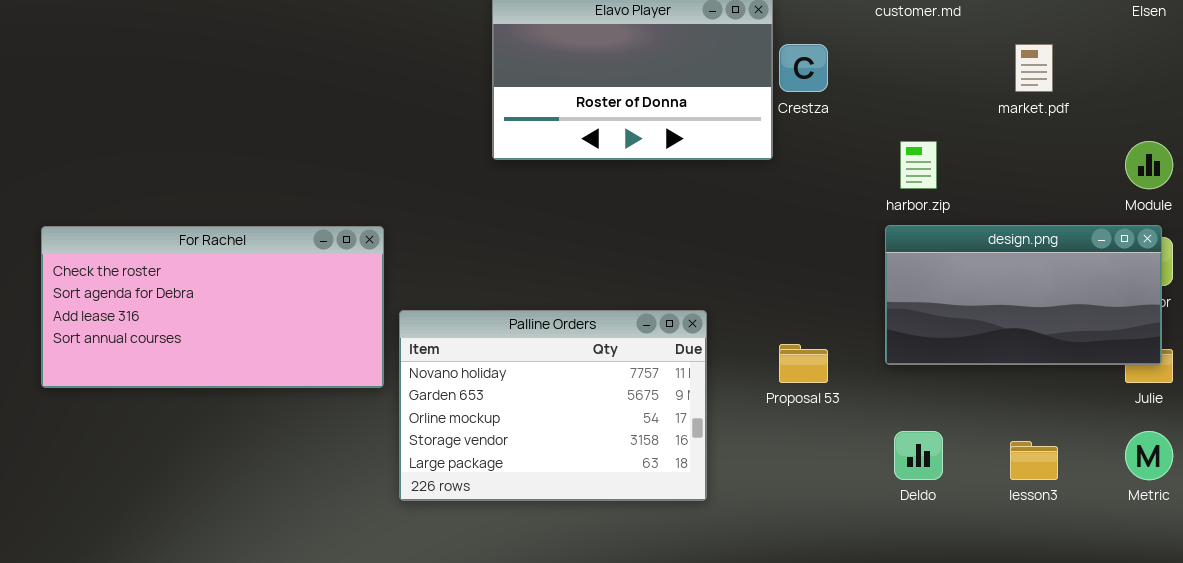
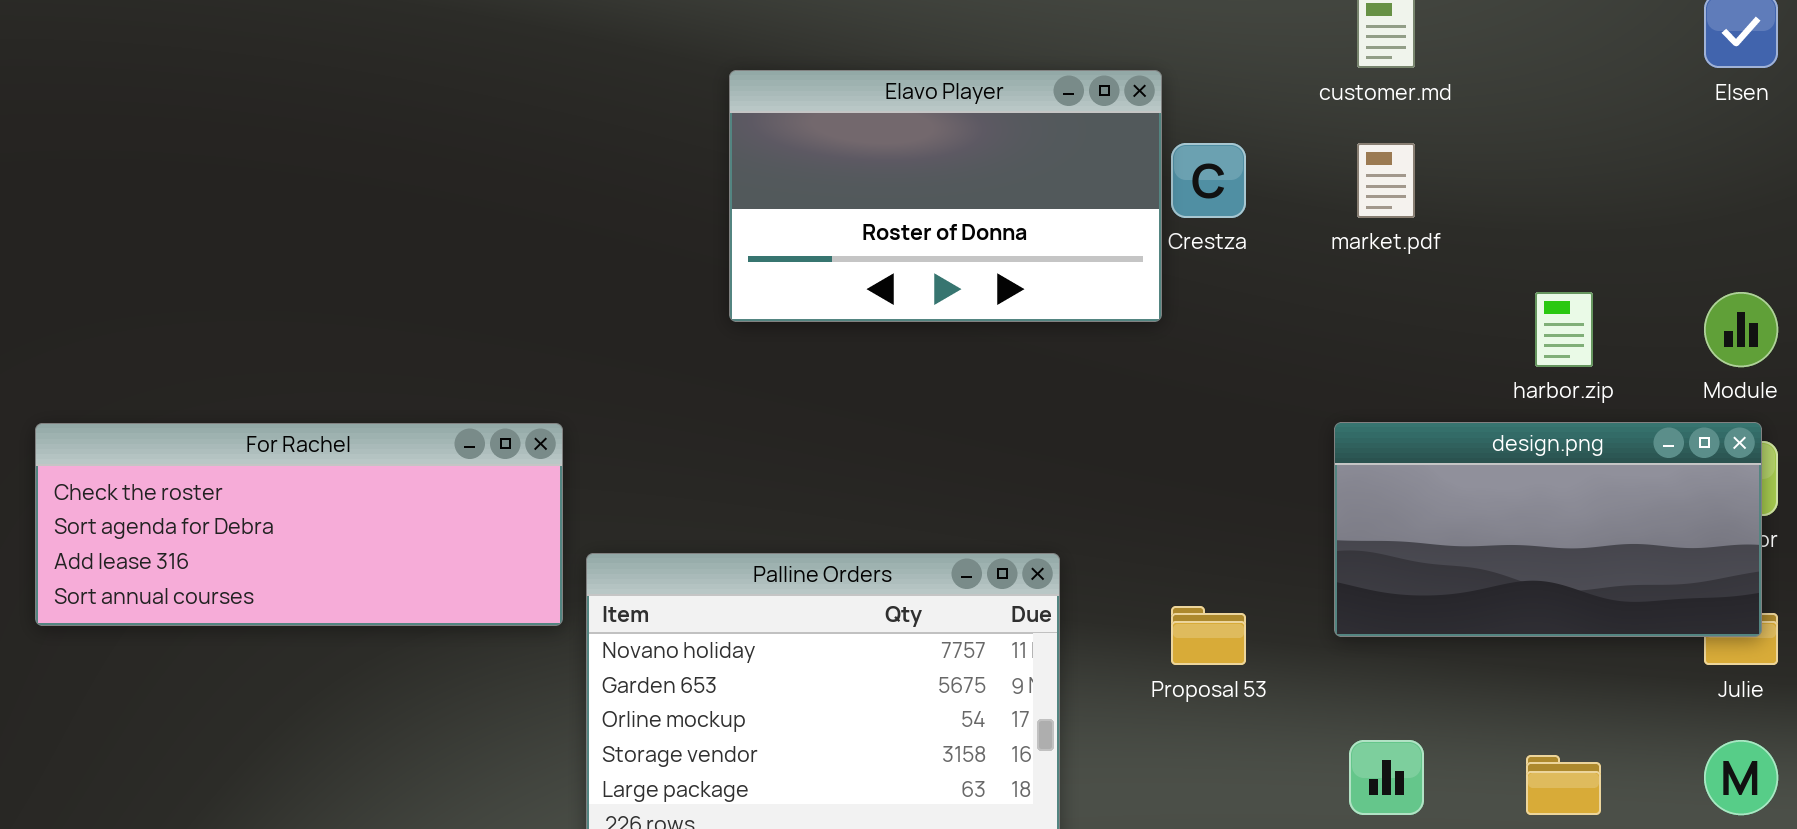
market.pdf: [1015,44,1053,92] -> [1357,143,1415,218], moved
harbor.zip: [900,141,937,189] -> [1535,292,1593,367], moved
For Rachel: [41,226,384,388] -> [35,423,563,626], resized

